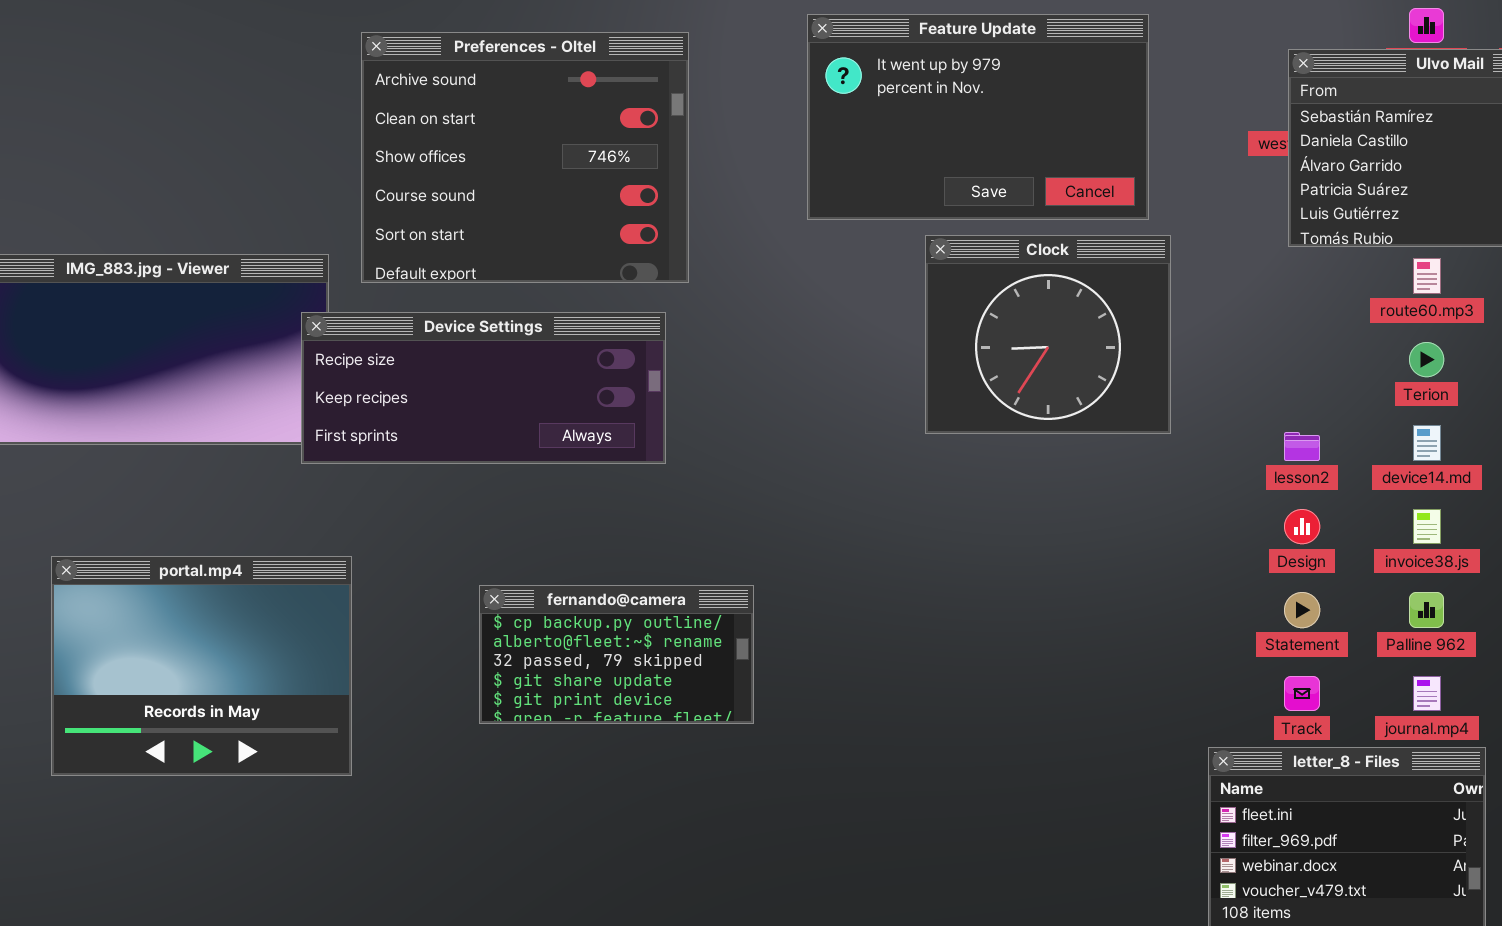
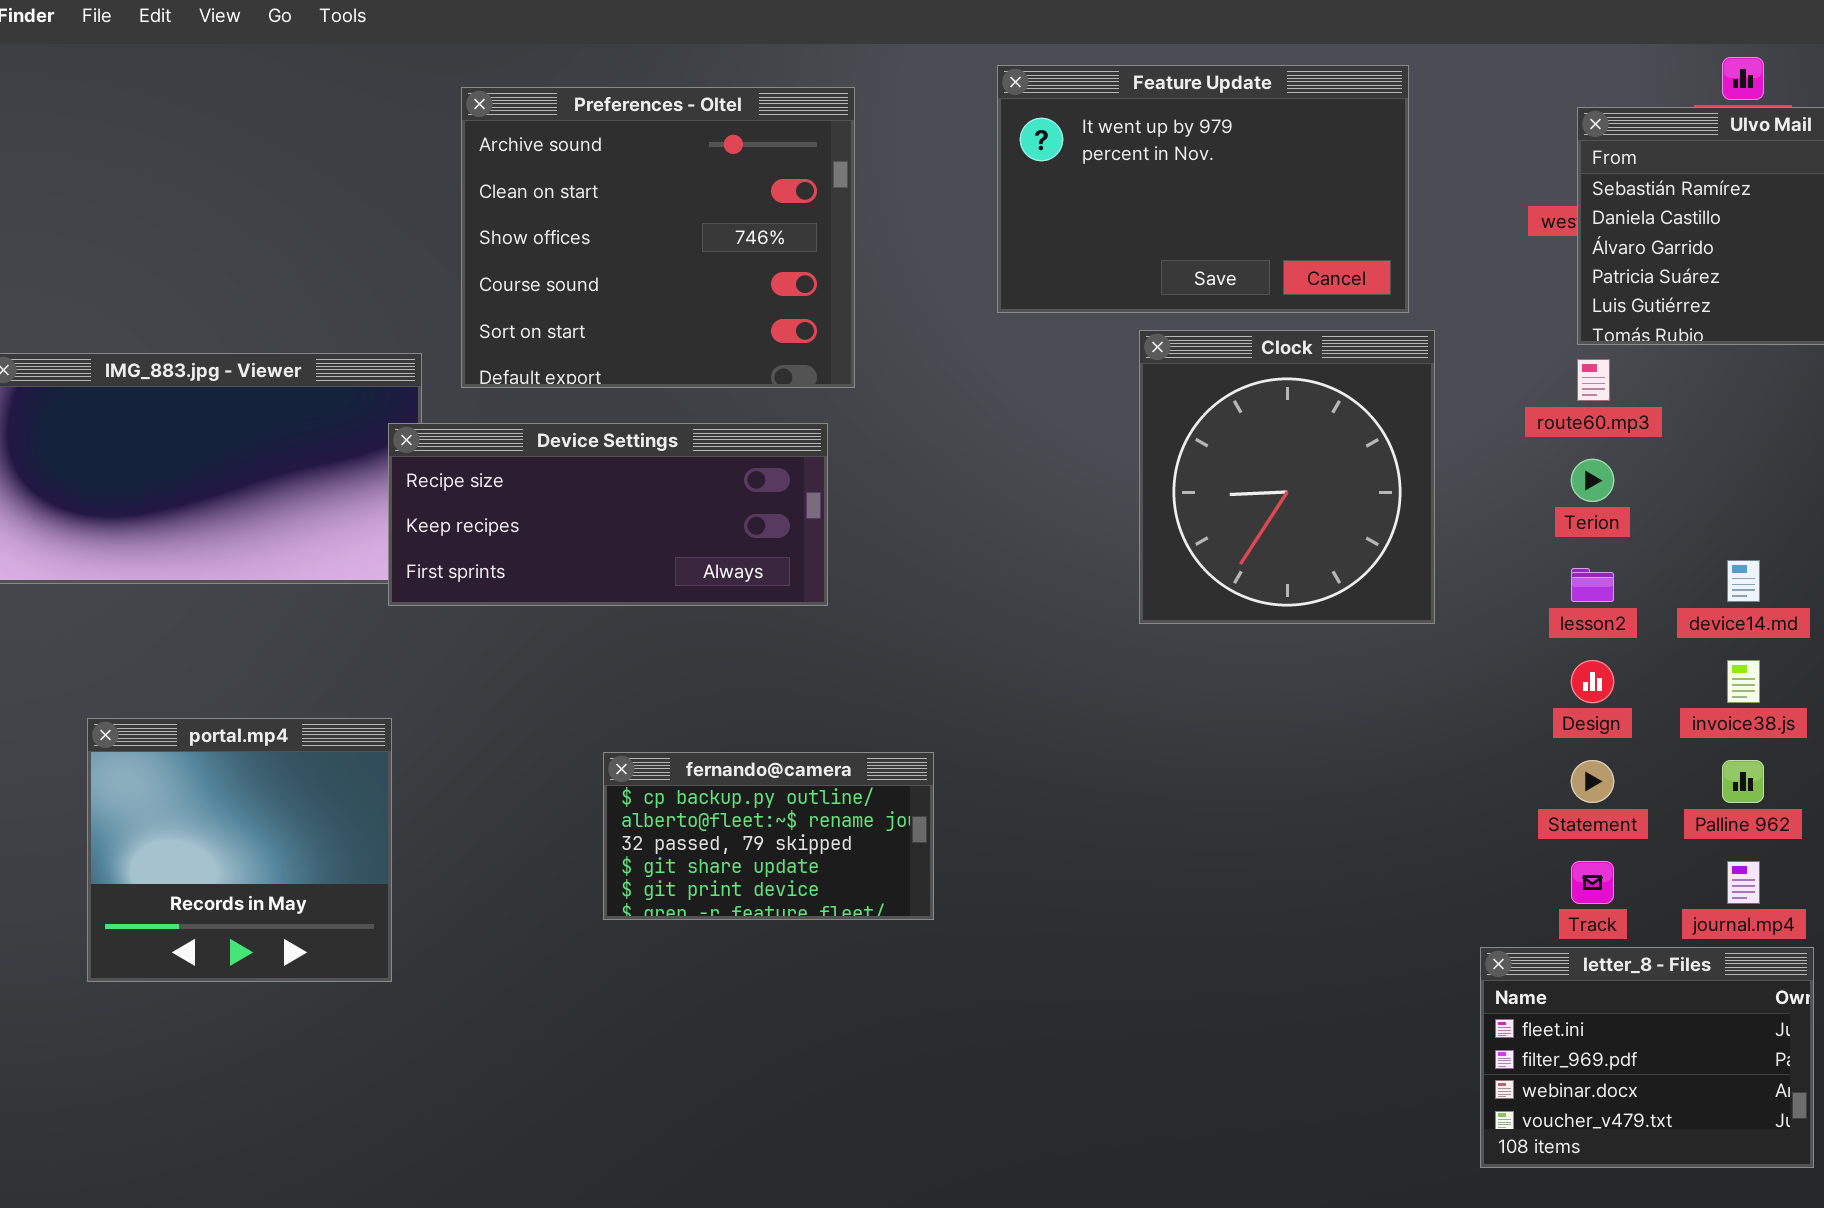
Clock: [925,235,1171,434] -> [1139,330,1435,624], resized
route60.mp3: [1413,258,1441,294] -> [1577,359,1610,401], moved
Terion: [1409,342,1444,377] -> [1571,459,1614,502], moved
portal.mp4: [51,556,352,776] -> [87,718,392,982], resized

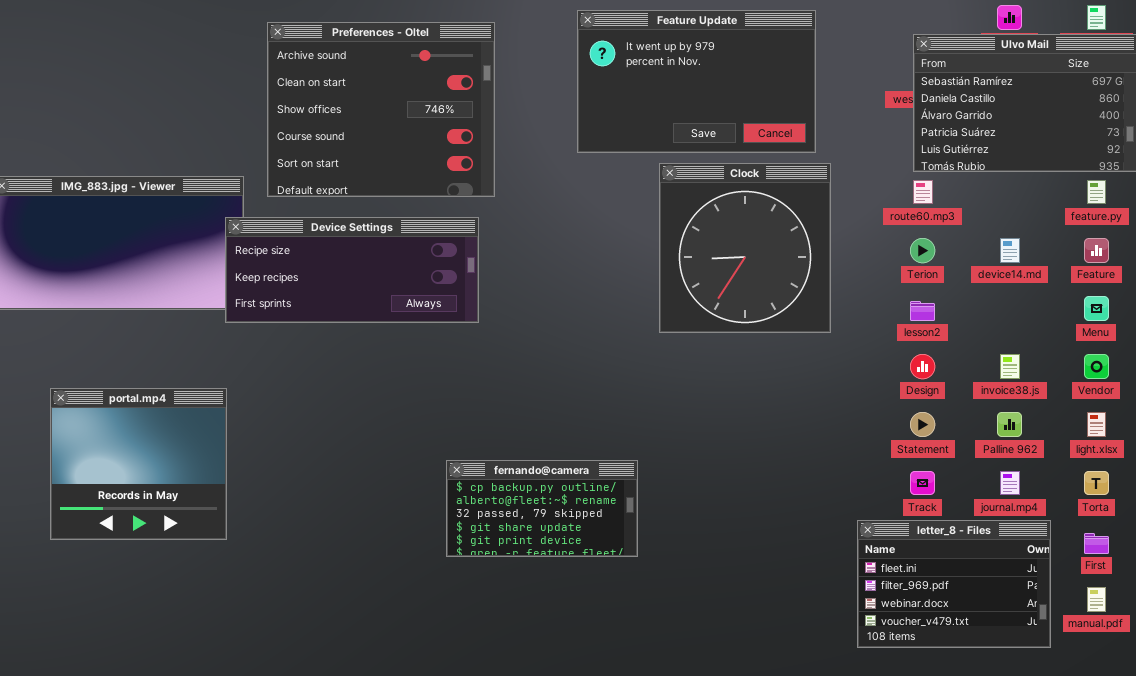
device14.md: [1727,560,1760,602] -> [1000,238,1020,263], moved
fernando@camera: [603,752,934,920] -> [446,460,638,557], moved

